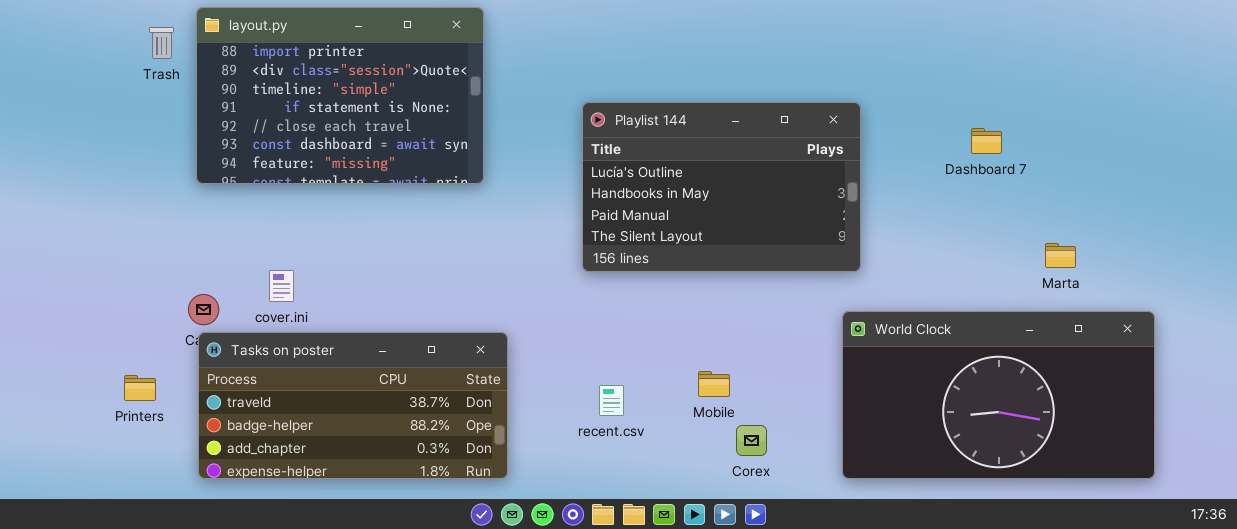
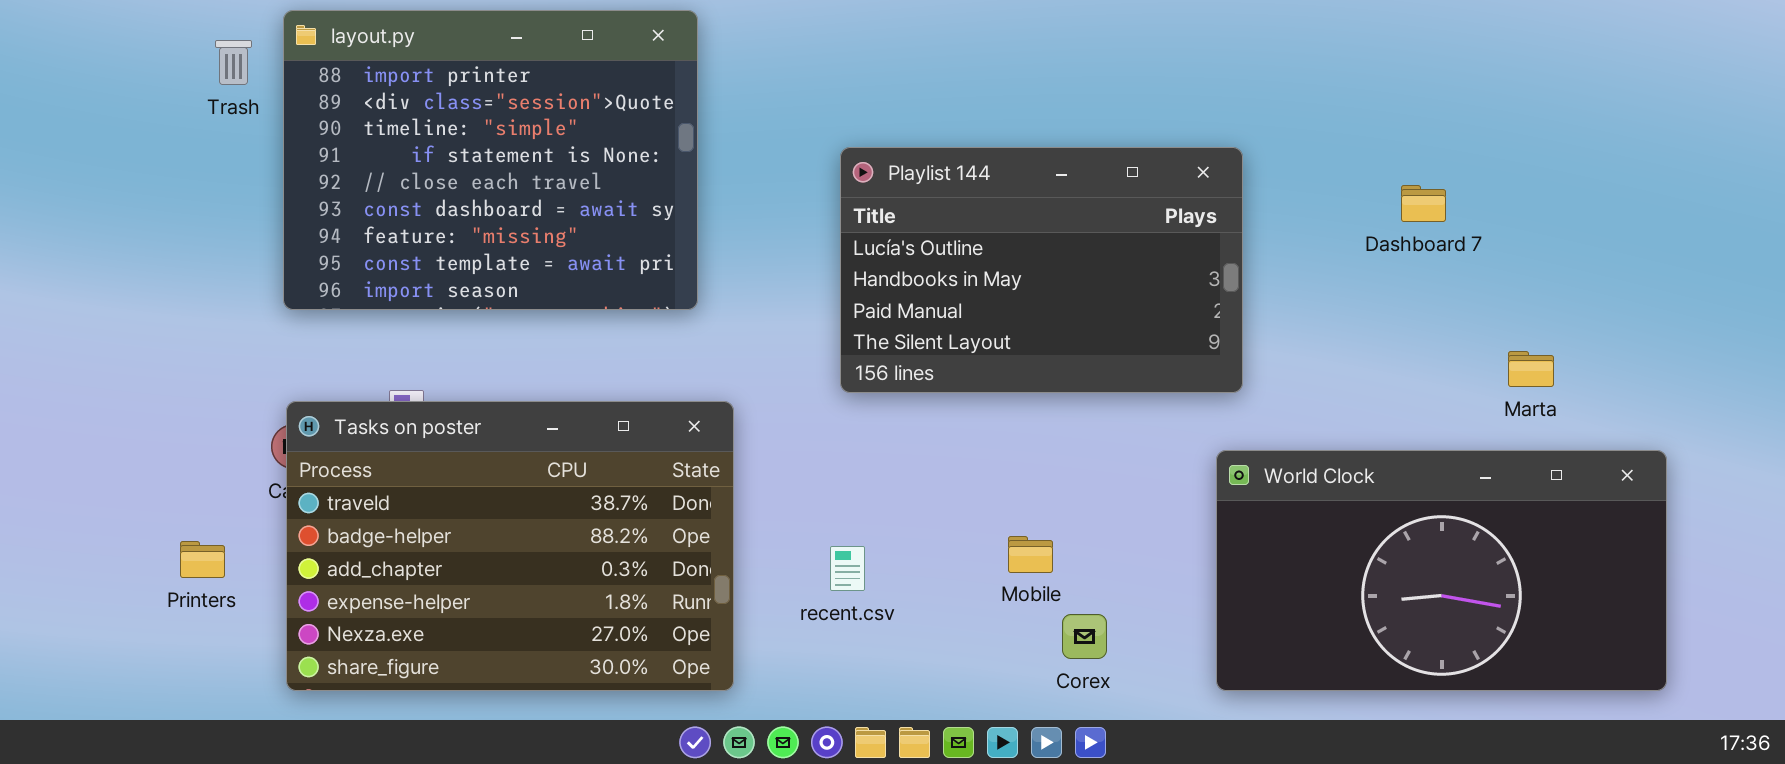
layout.py: [196,7,484,184] -> [283,10,698,310], resized
Tasks on poster: [198,332,508,479] -> [286,401,734,691], resized
recent.csv: [599,385,624,416] -> [830,546,865,591], moved

